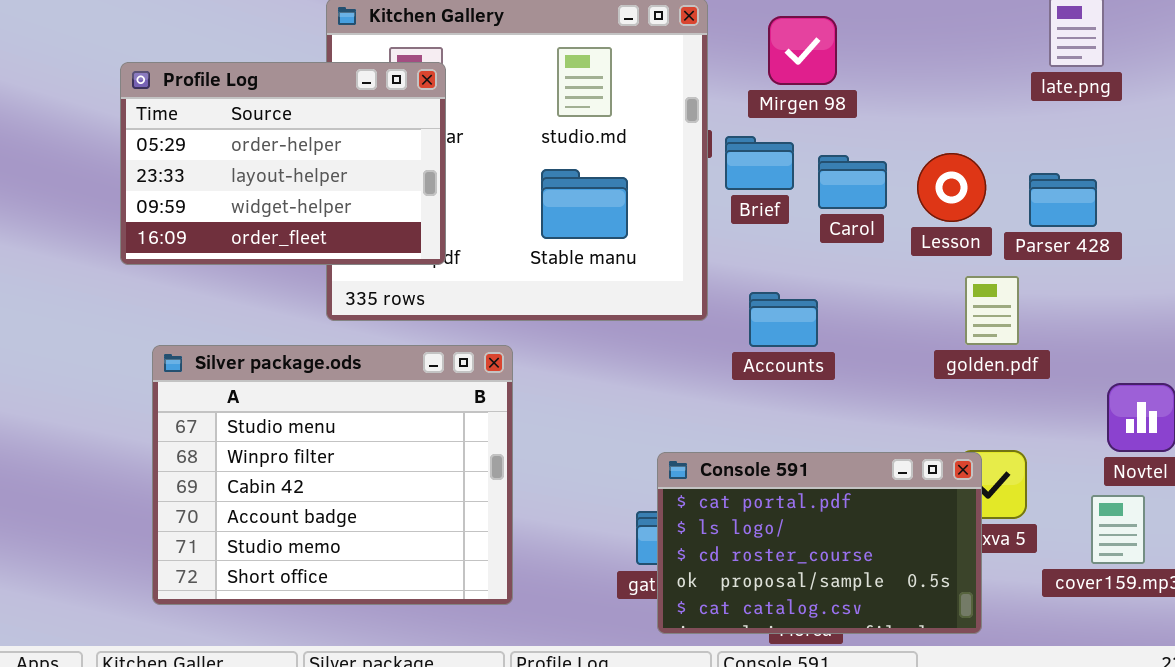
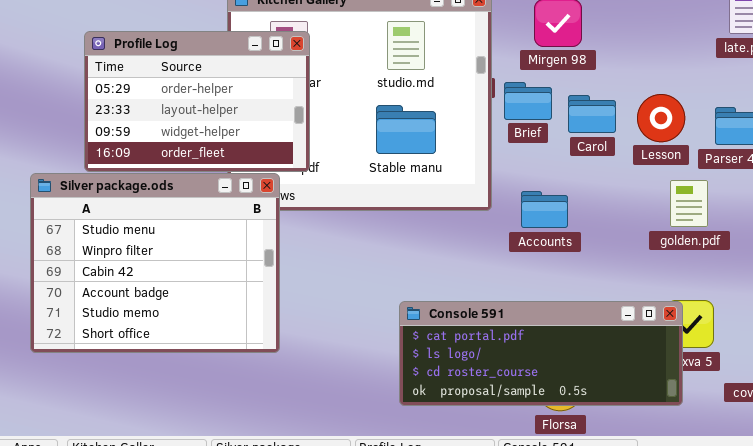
Silver package.ods: [152,345,513,605] -> [30,173,280,353], moved
Console 591: [657,452,982,634] -> [399,301,683,406], resized

